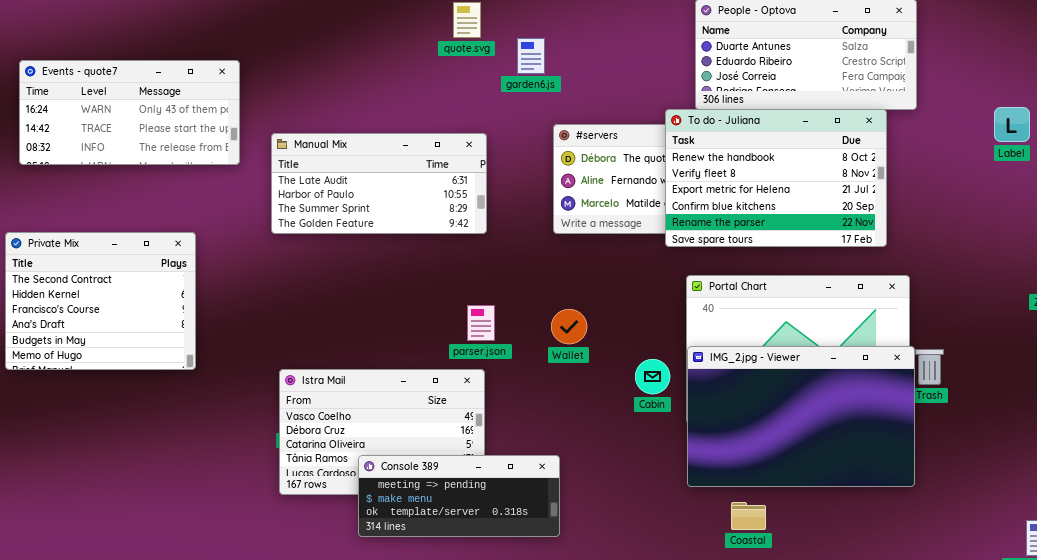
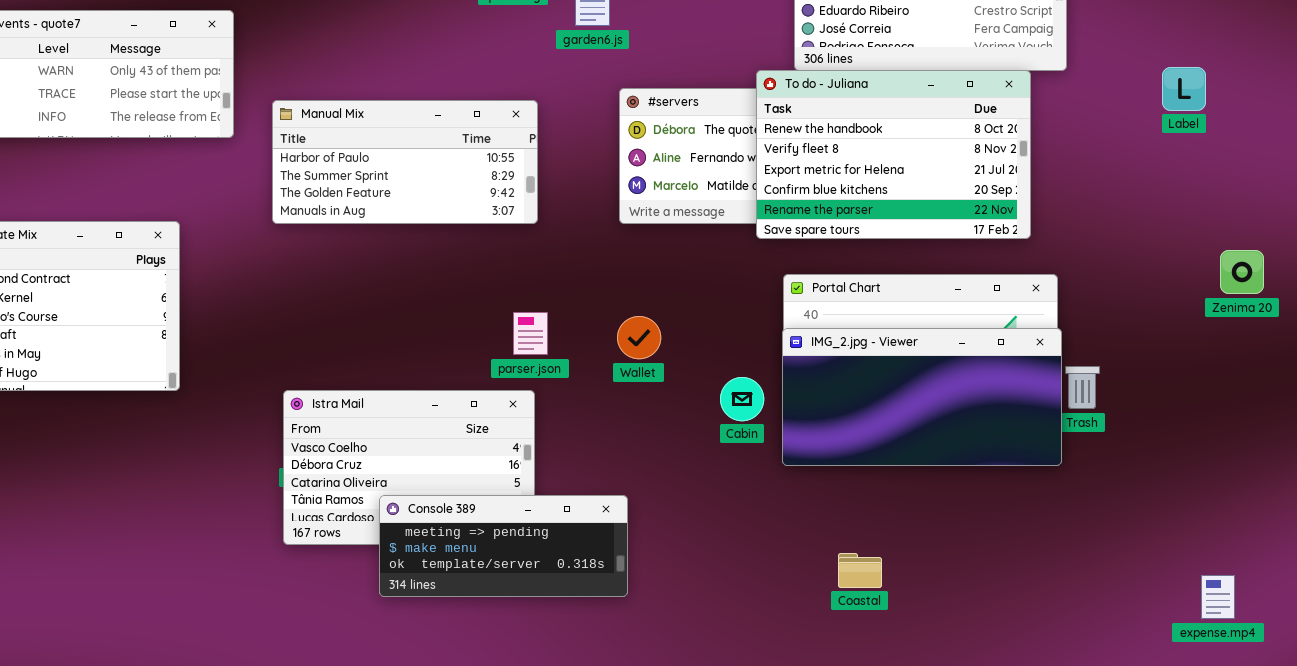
Manual Mix: [271,133,487,234] -> [272,100,538,224], scrolled down 1 row
IMG_2.jpg - Viewer: [687,346,915,487] -> [782,328,1062,466], moved, resized

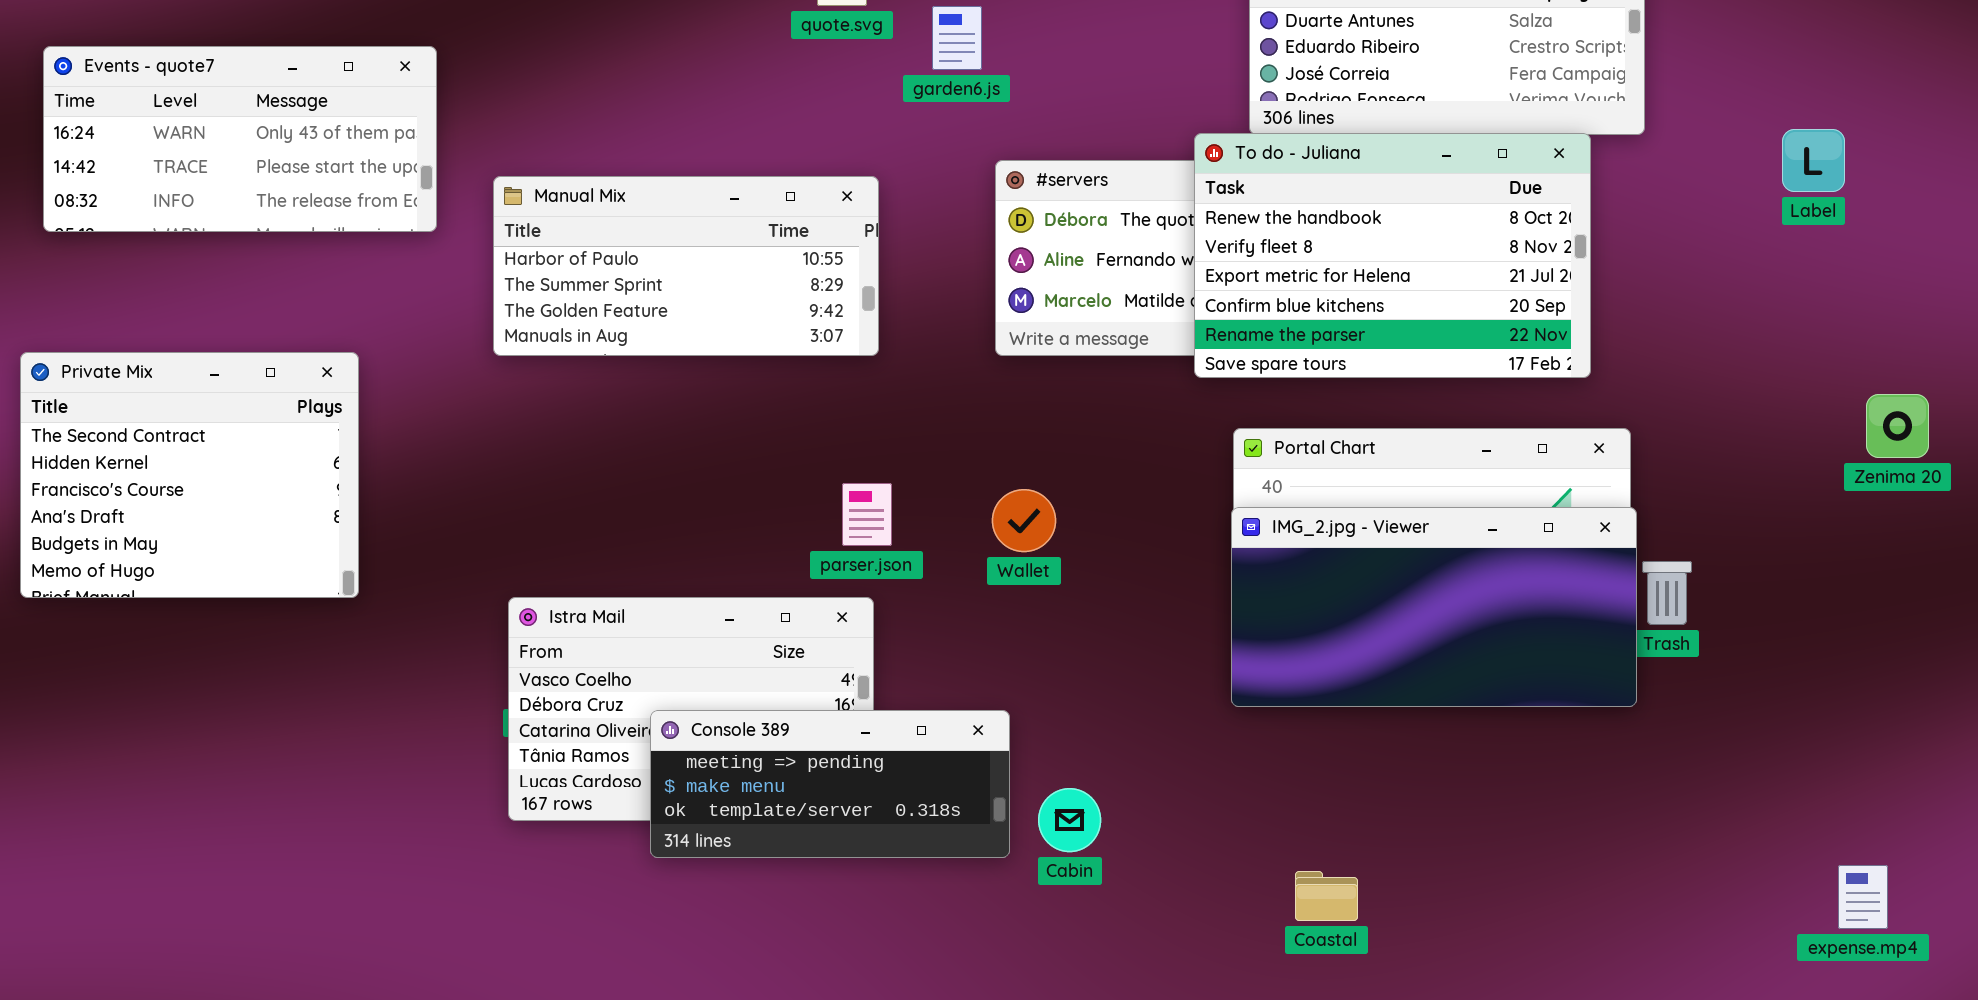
Cabin: [720,377,764,421] -> [1038,788,1101,852], moved
Console 389: [379,495,628,597] -> [650,710,1010,858], moved
Coastal: [838,553,882,588] -> [1295,871,1358,921], moved

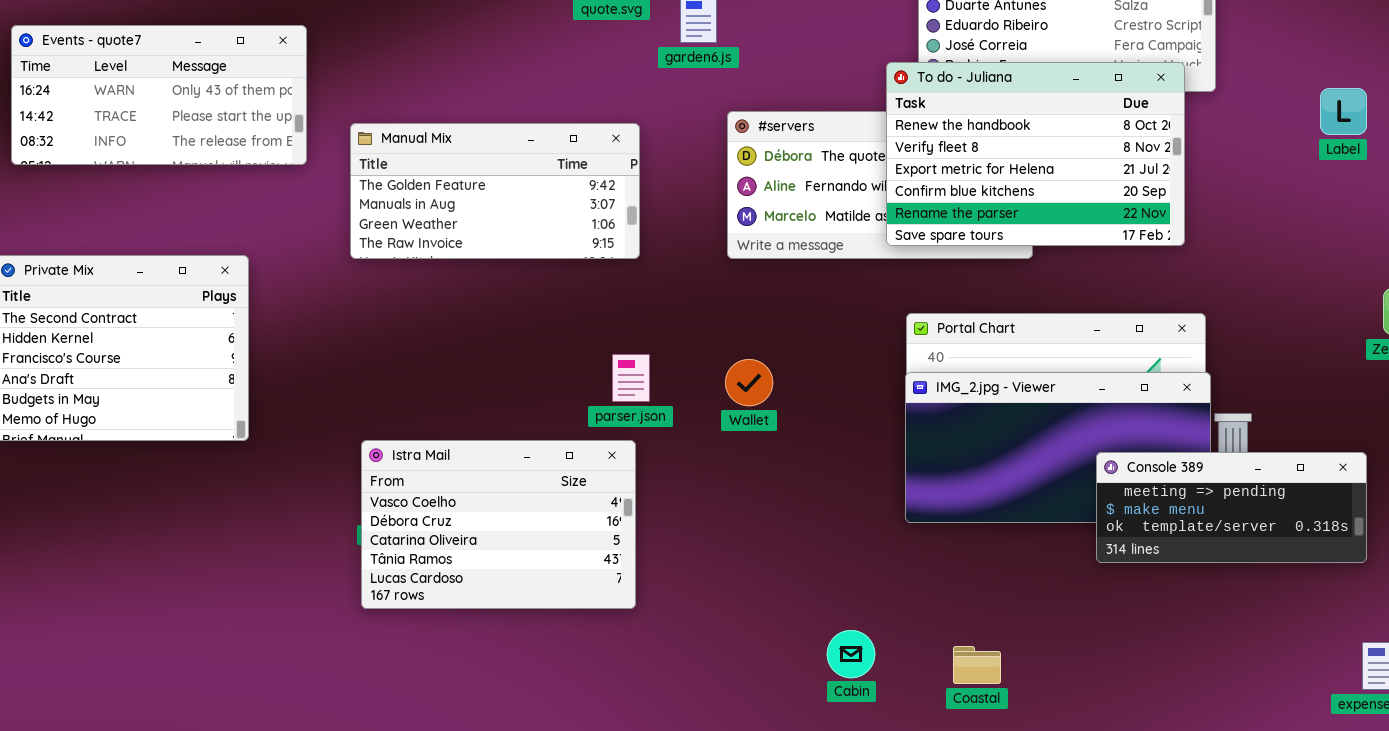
To do - Juliana: [1194,133,1591,378] -> [886,62,1185,246], moved
Manual Mix: [493,176,879,356] -> [350,123,640,259], scrolled down 2 rows
Console 389: [650,710,1010,858] -> [1096,452,1367,563], moved
Cabin: [1038,788,1101,852] -> [827,630,875,678], moved

